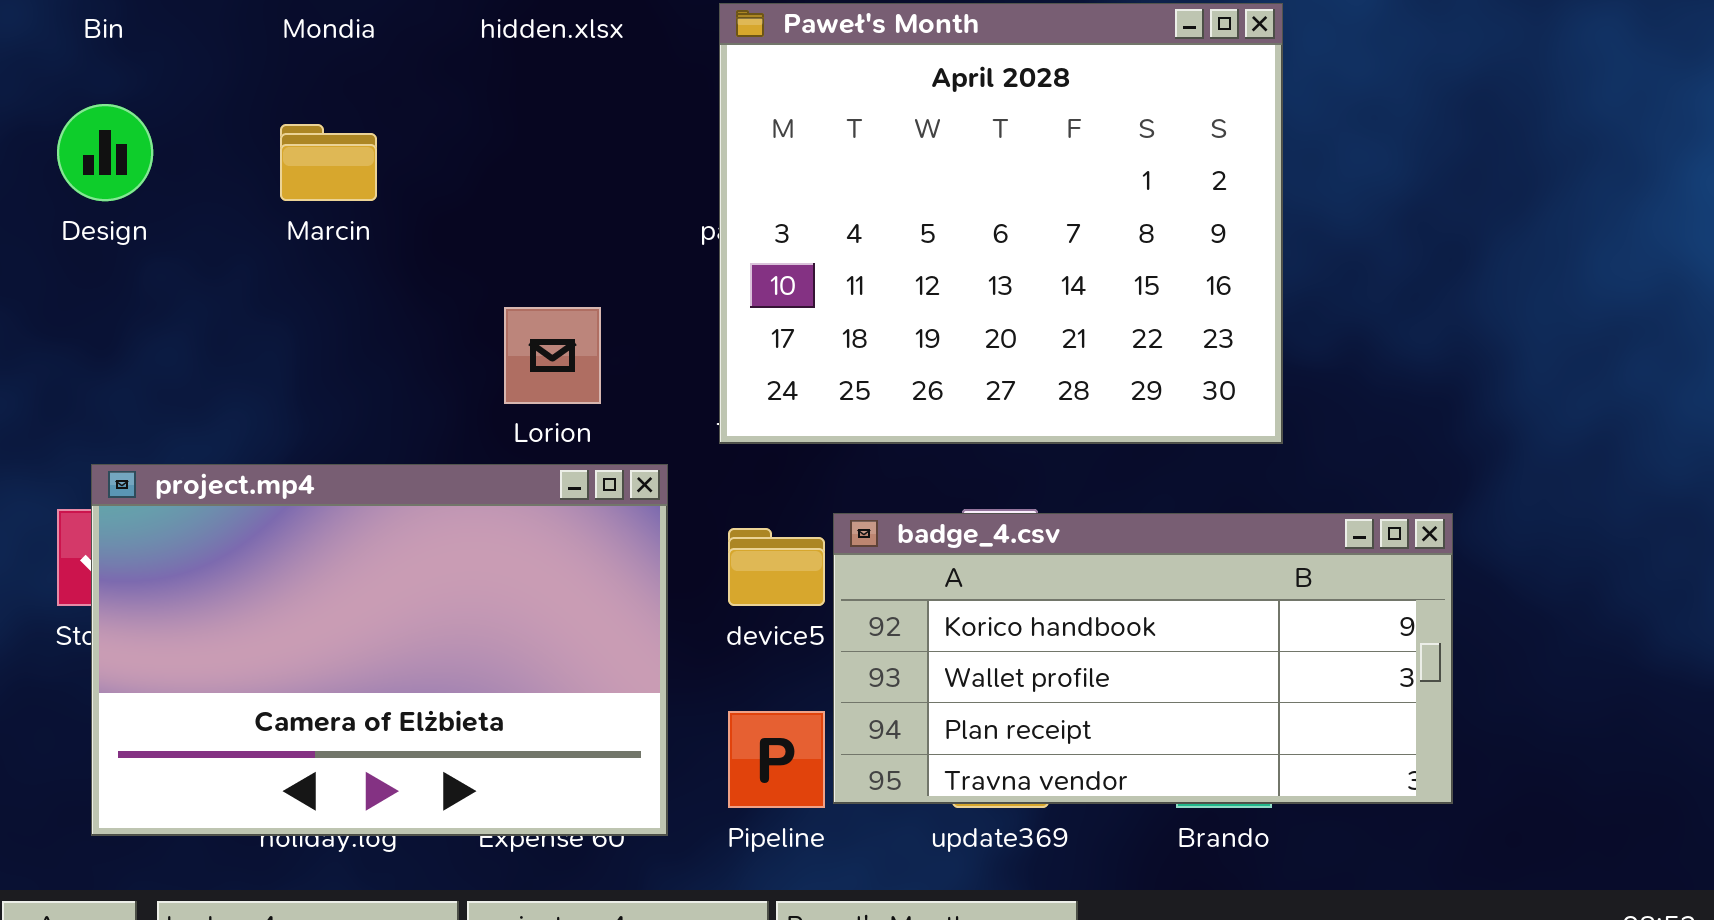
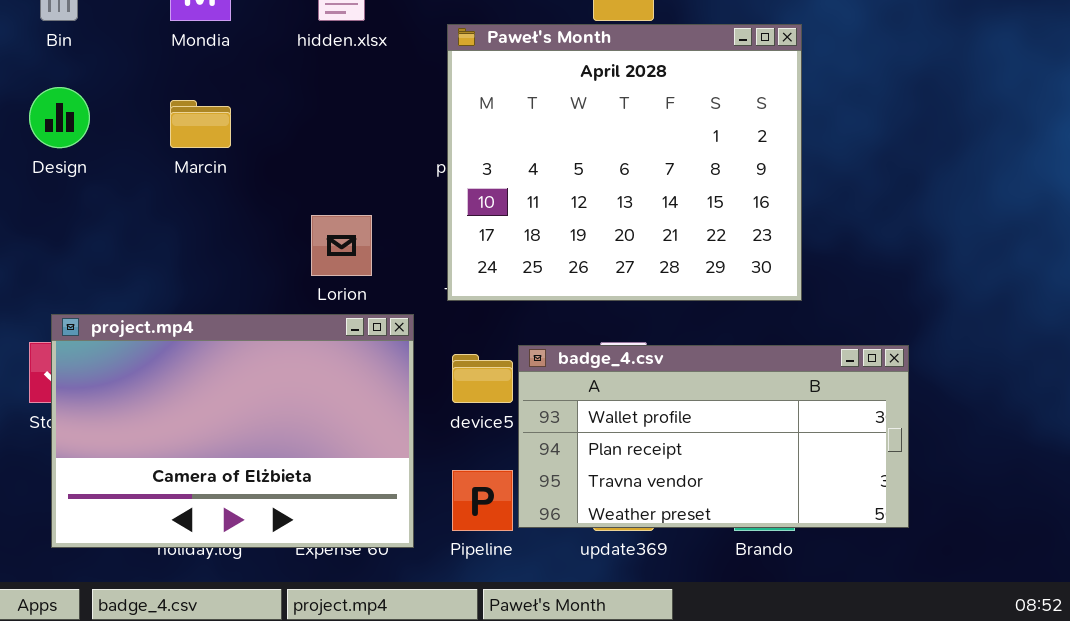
badge_4.csv: [833,513,1453,804] -> [518,345,909,528], scrolled down 1 row

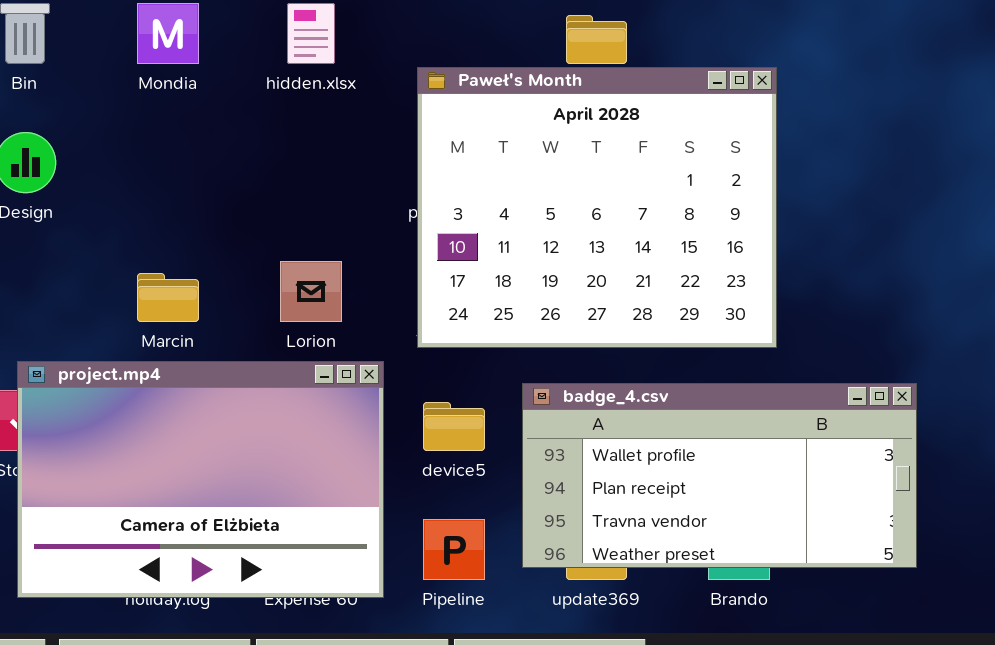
Marcin: [170,100,231,148] -> [137,273,199,322], moved
badge_4.csv: [518,345,909,528] -> [522,383,917,568], moved

